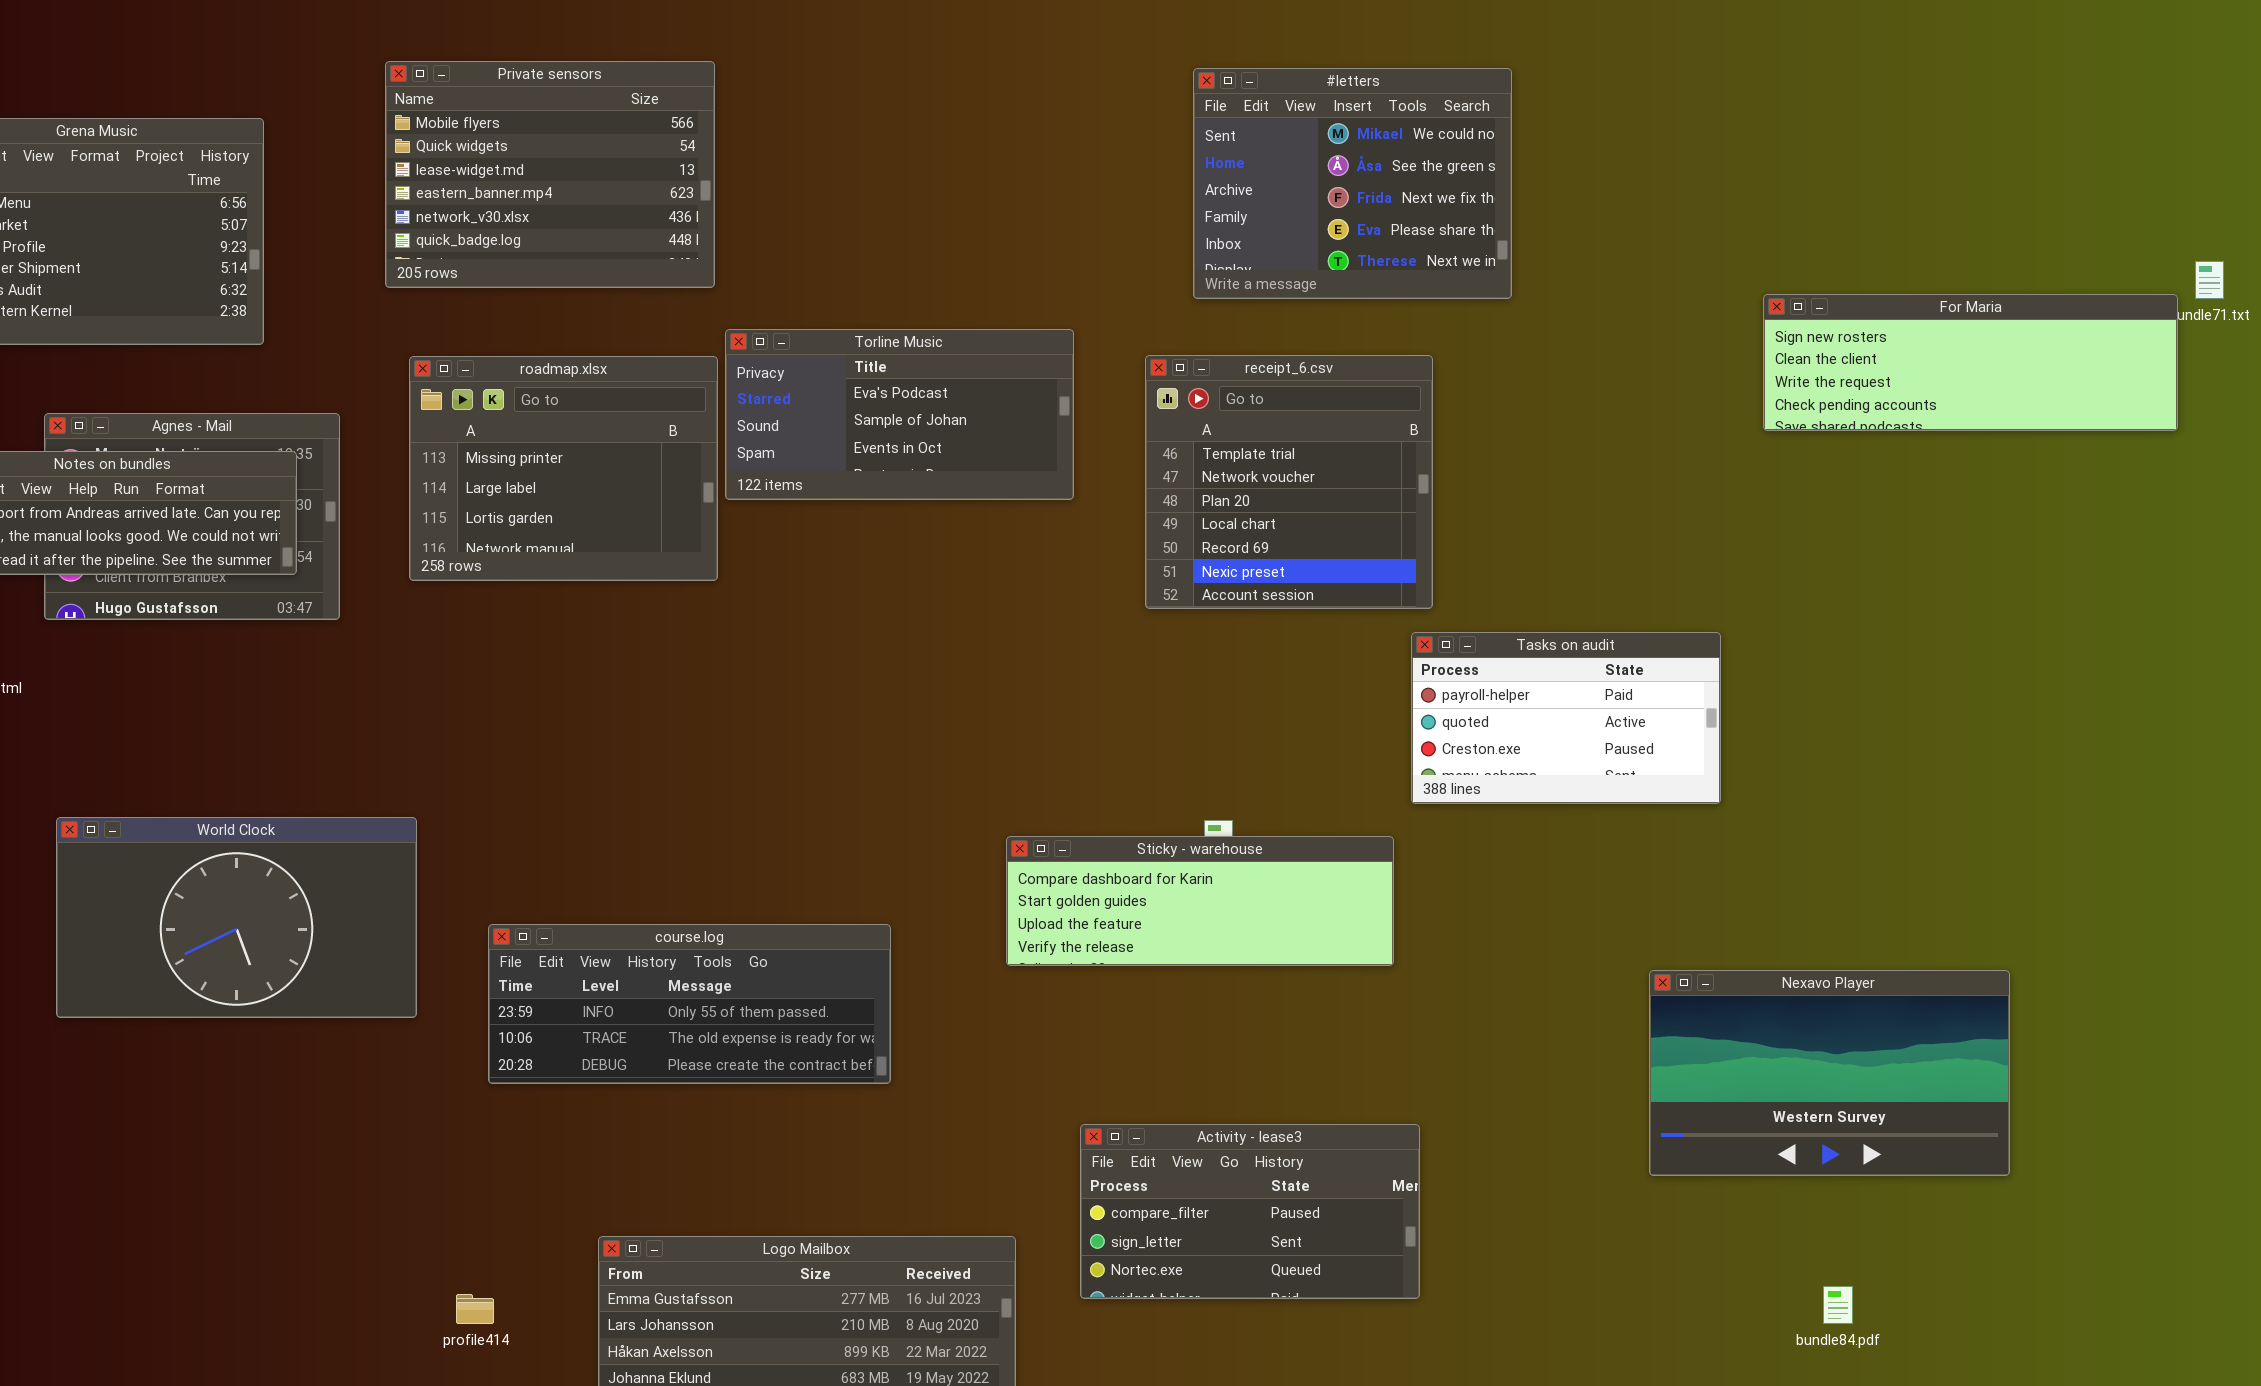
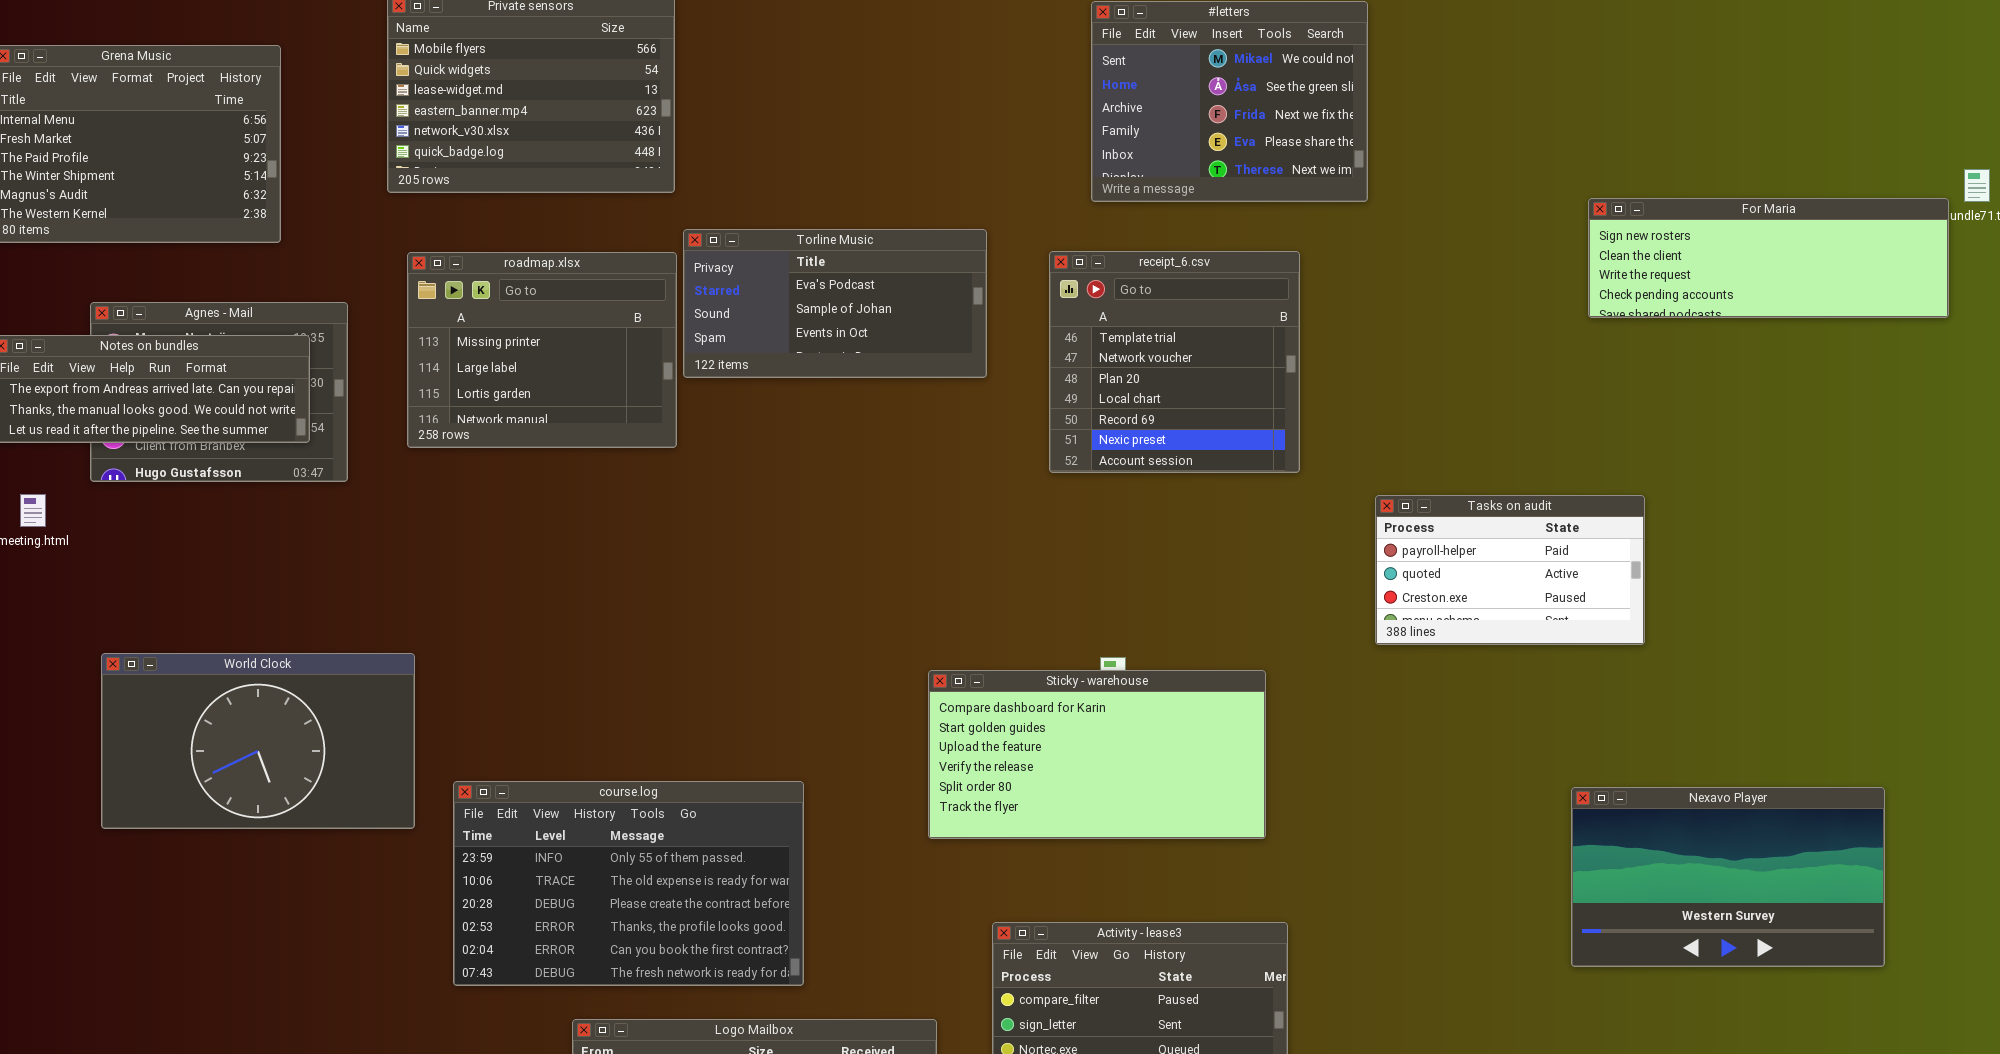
Tasks on audit: [1411,632,1721,804] -> [1375,495,1645,645], moved
Sticky - warehouse: [1006,836,1394,966] -> [928,670,1266,839], resized
course.log: [488,924,891,1084] -> [453,781,804,986], moved, resized
Nexavo Player: [1649,970,2010,1176] -> [1571,787,1885,967], moved

